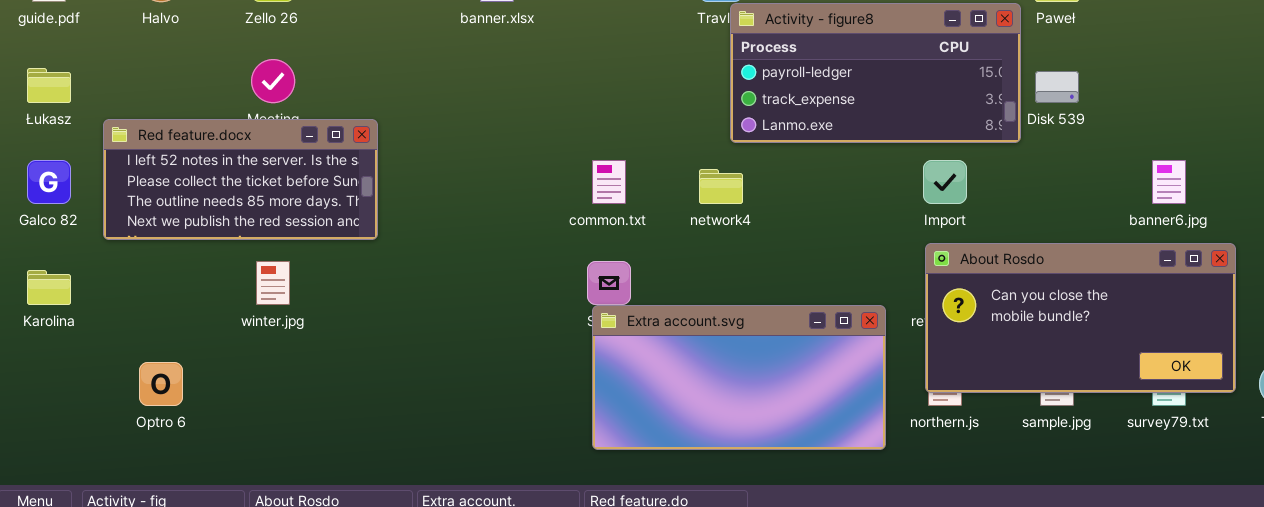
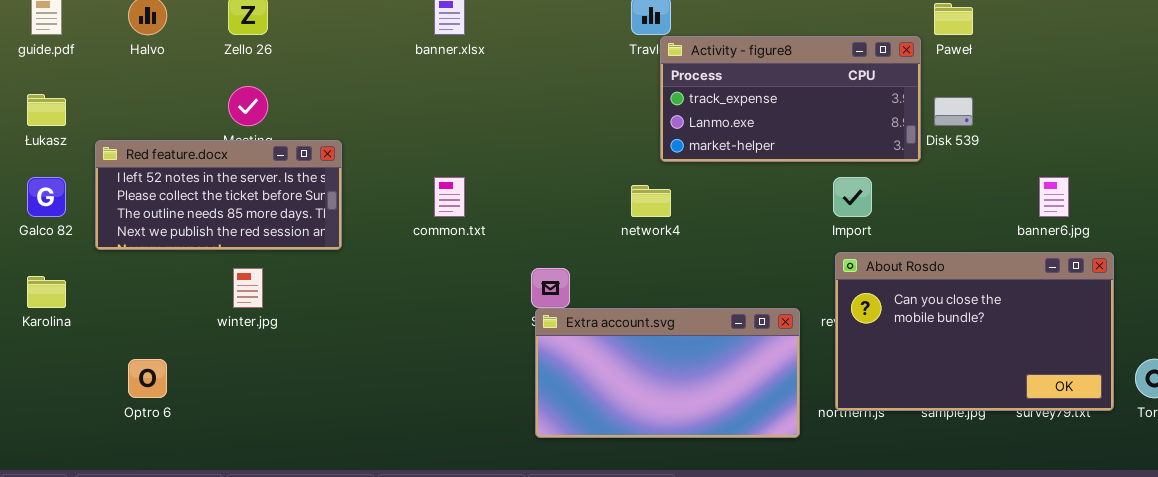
Activity - figure8: [730,3,1021,143] -> [660,36,921,162], scrolled down 1 row
common.txt: [592,160,626,204] -> [434,177,465,217], moved
About Rosdo: [925,243,1236,393] -> [835,252,1114,411], resized

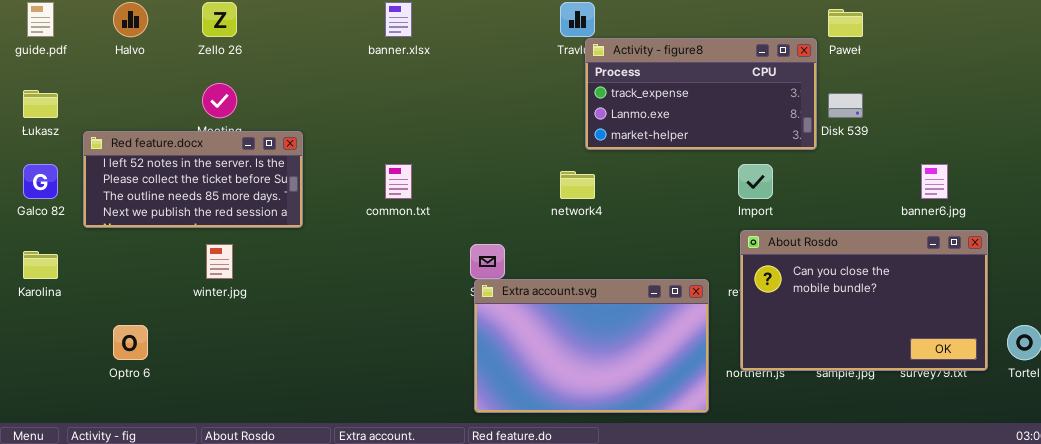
Extra account.svg: [535,308,800,438] -> [474,279,709,413], resized

